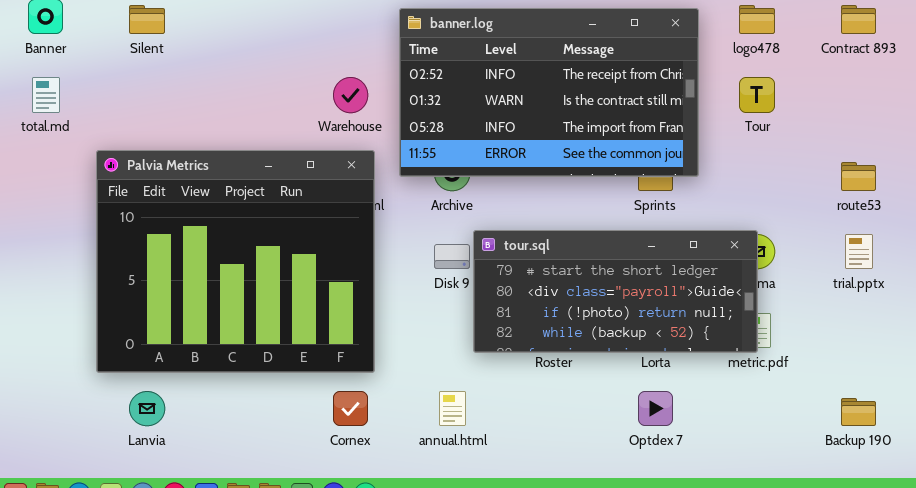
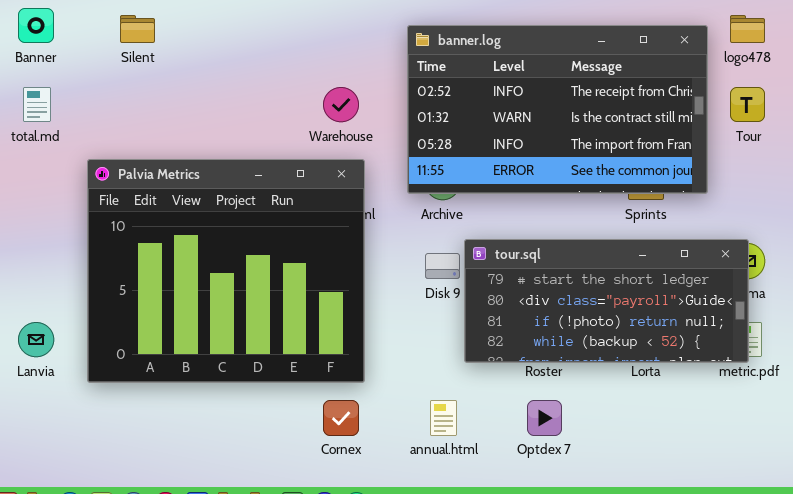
banner.log: [399,8,699,177] -> [407,25,708,194], moved
Lanvia: [129,391,165,426] -> [18,322,54,357], moved
Optdex 7: [638,391,673,426] -> [527,400,562,436], moved

